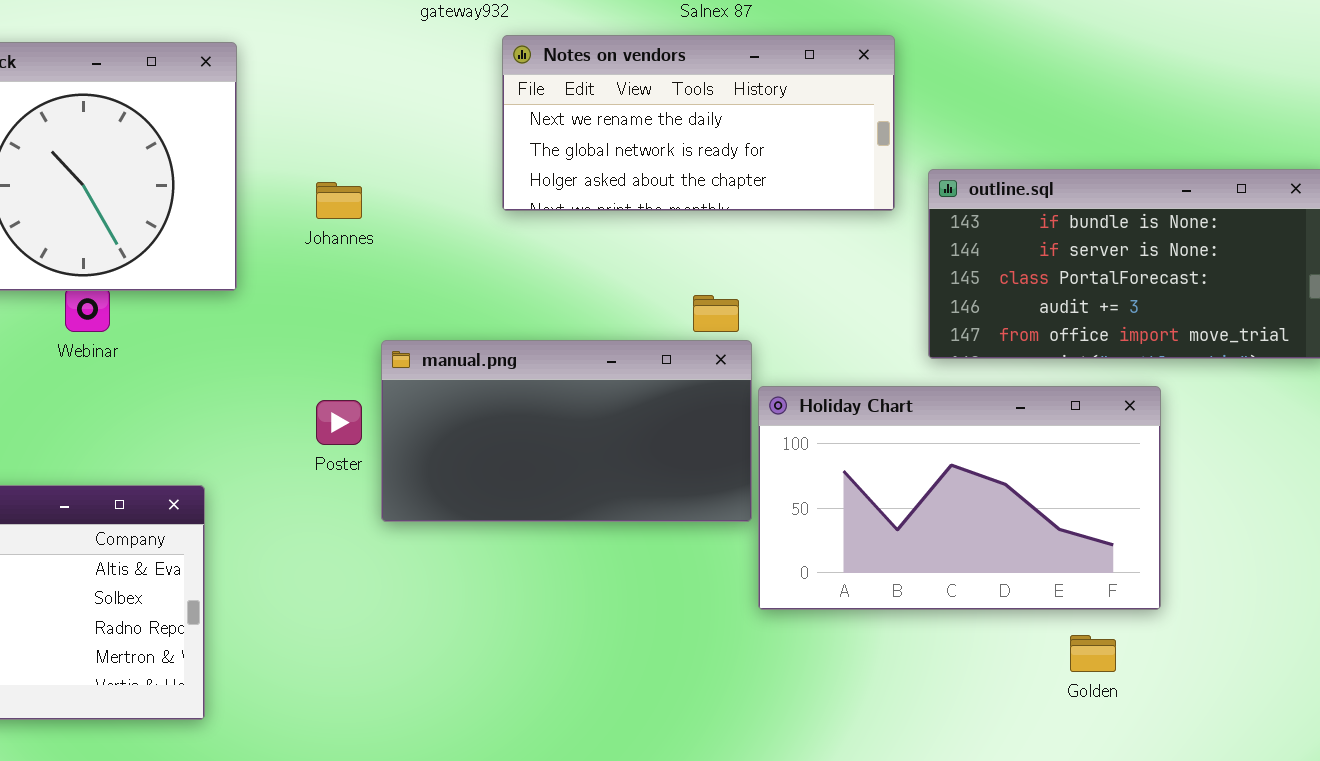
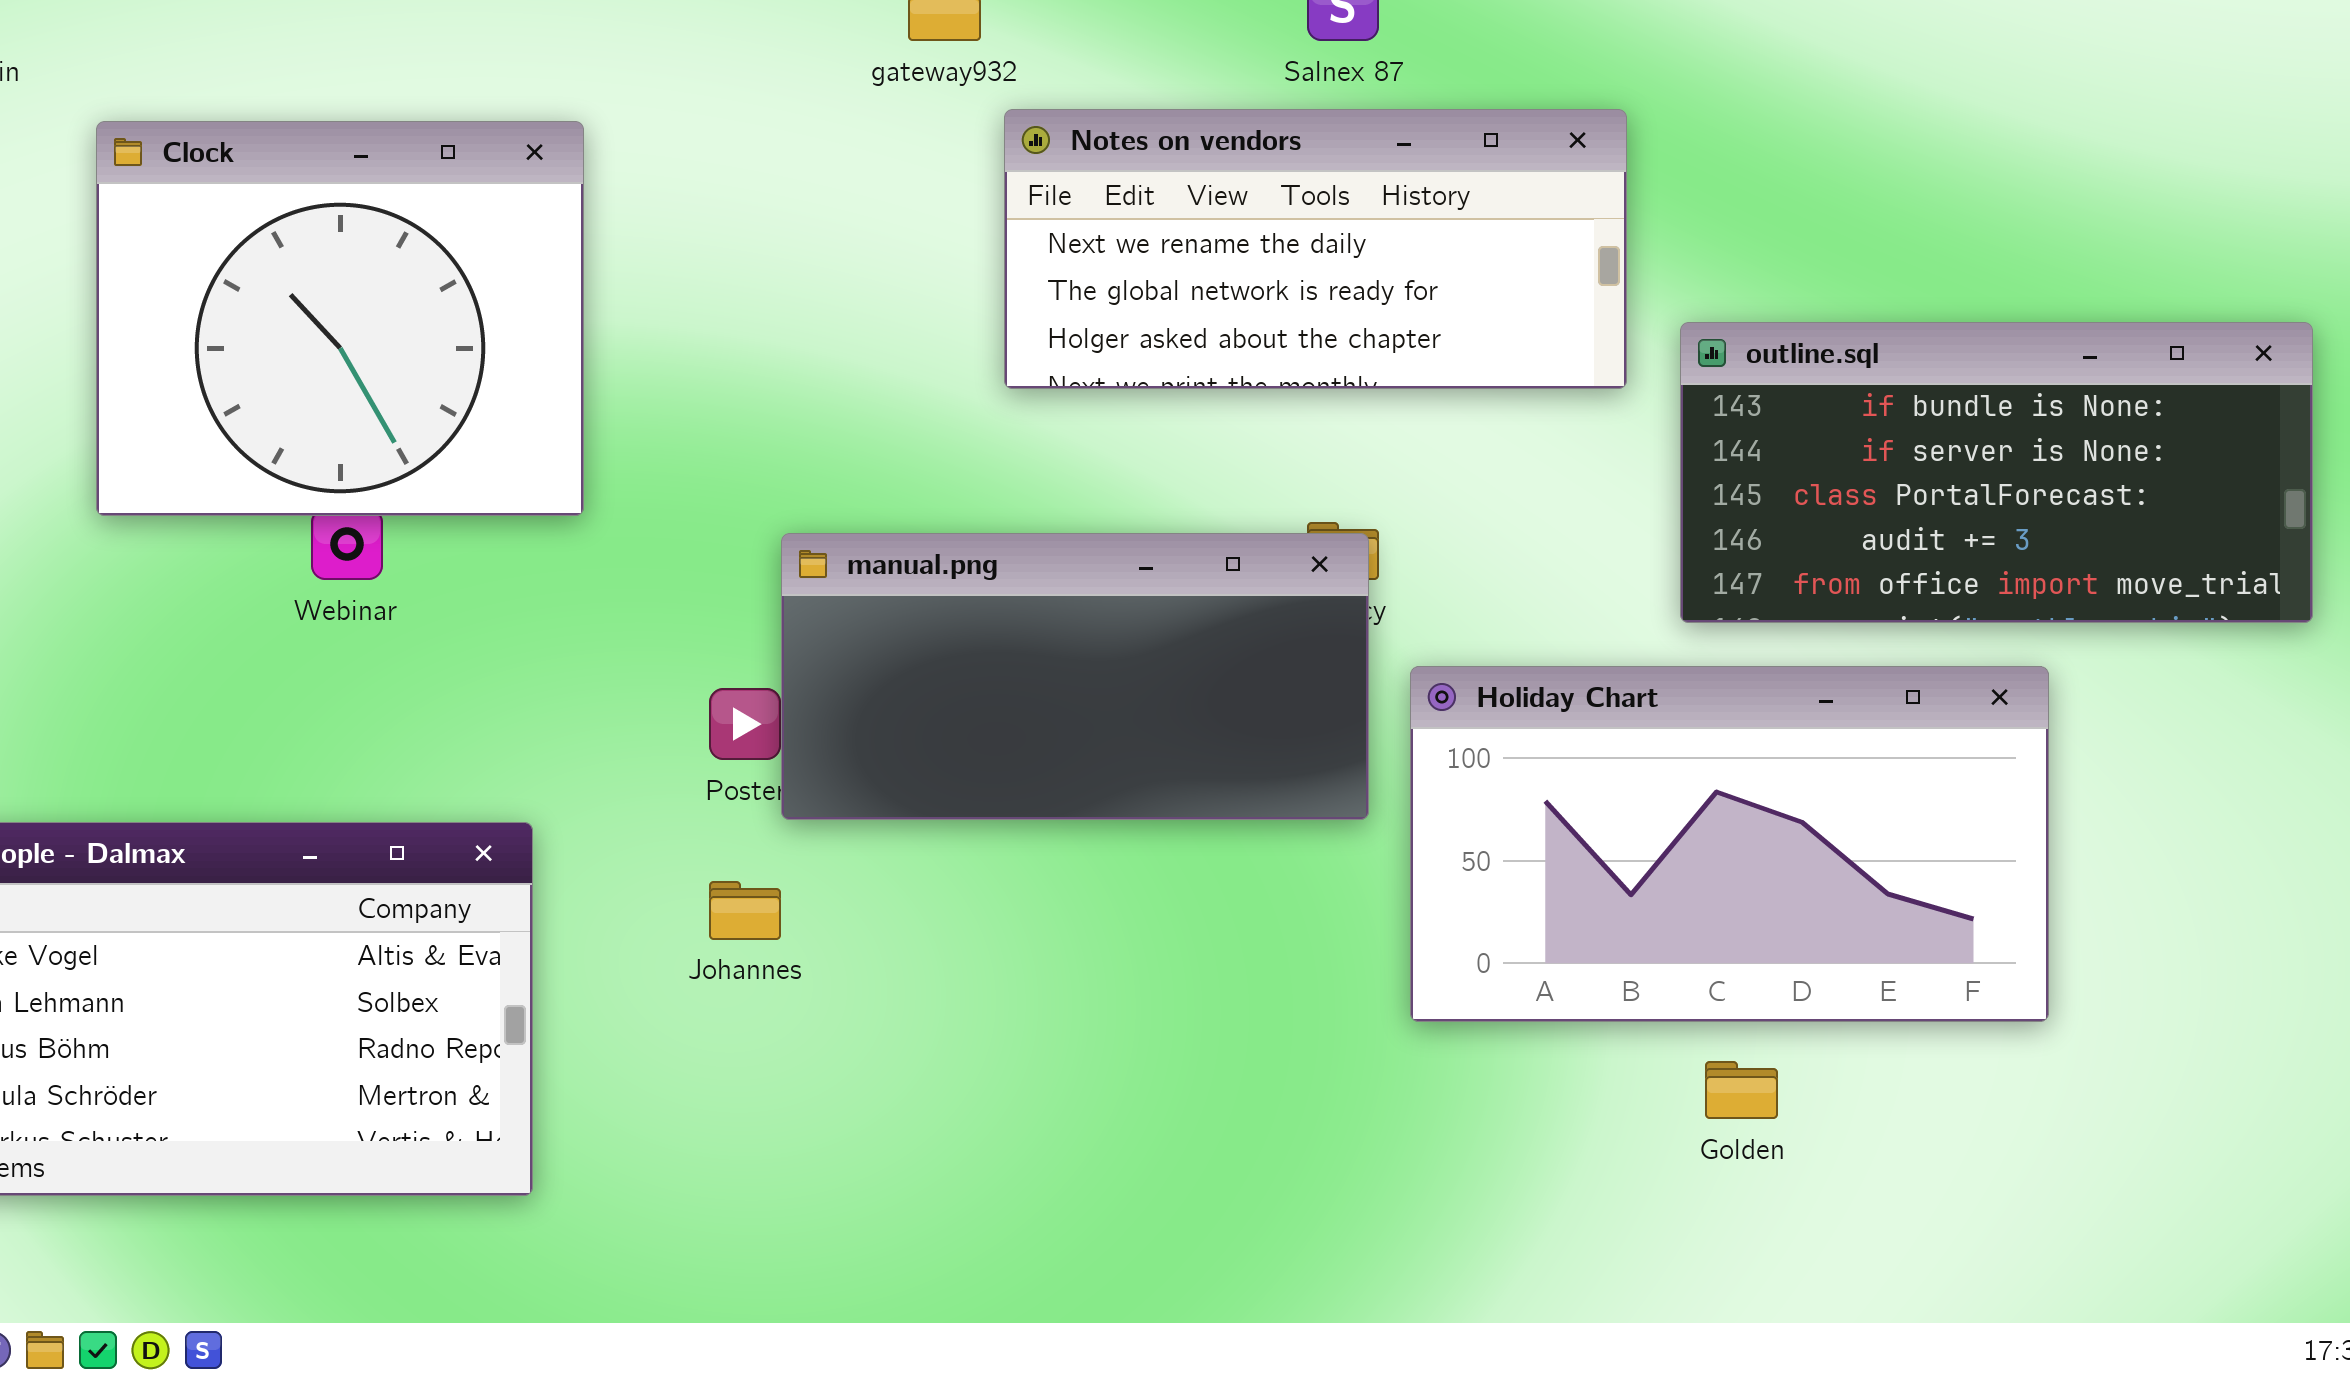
Johannes: [316,182,362,219] -> [709,881,781,940], moved
manual.png: [381,340,752,522] -> [781,533,1369,820], moved
Golden: [1070,635,1116,672] -> [1705,1061,1778,1119], moved

